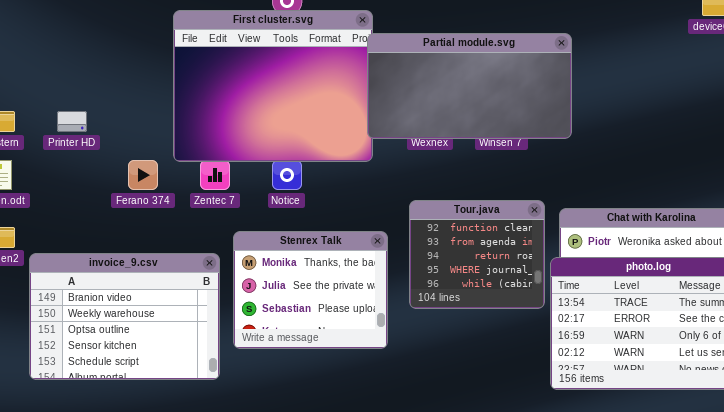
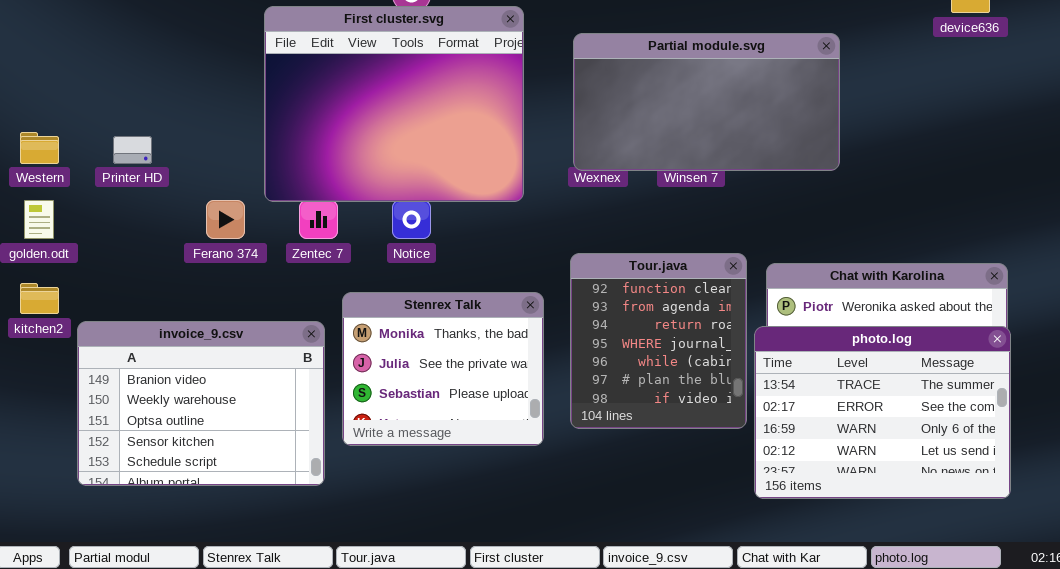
Partial module.svg: [367,33,572,139] -> [573,33,840,171], moved
Tour.java: [409,200,545,309] -> [570,253,747,429], resized

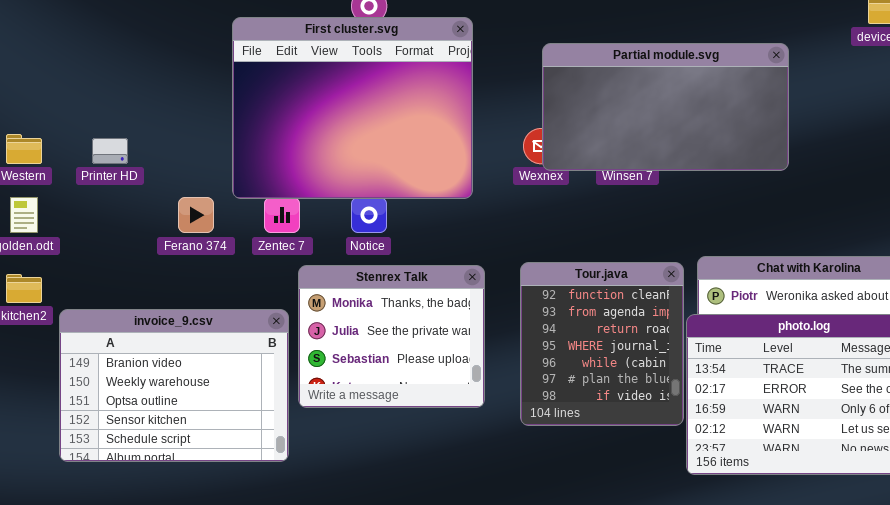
Partial module.svg: [573,33,840,171] -> [542,43,789,171], moved
Tour.java: [570,253,747,429] -> [520,262,684,426], moved
Stenrex Talk: [342,292,544,446] -> [298,265,485,408], moved

